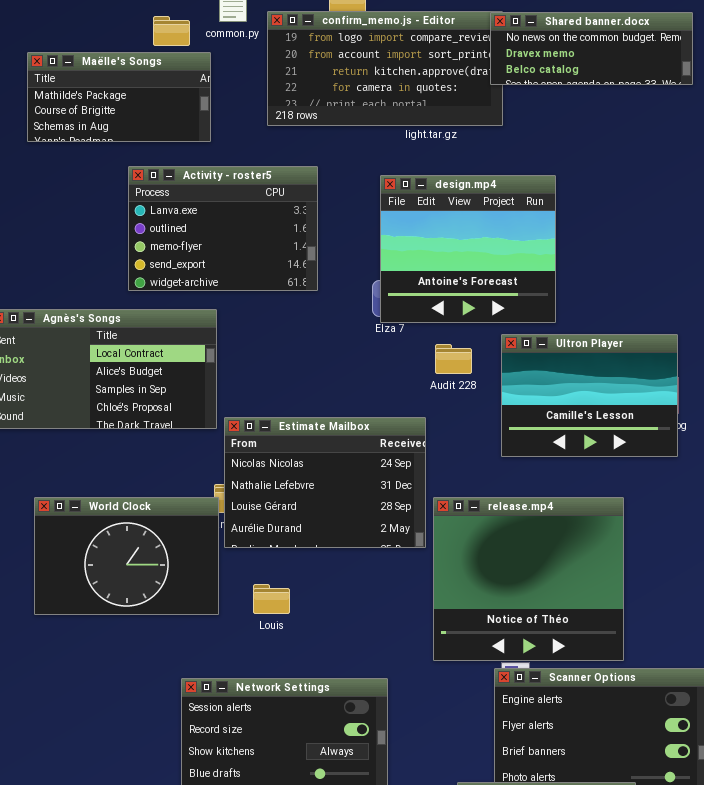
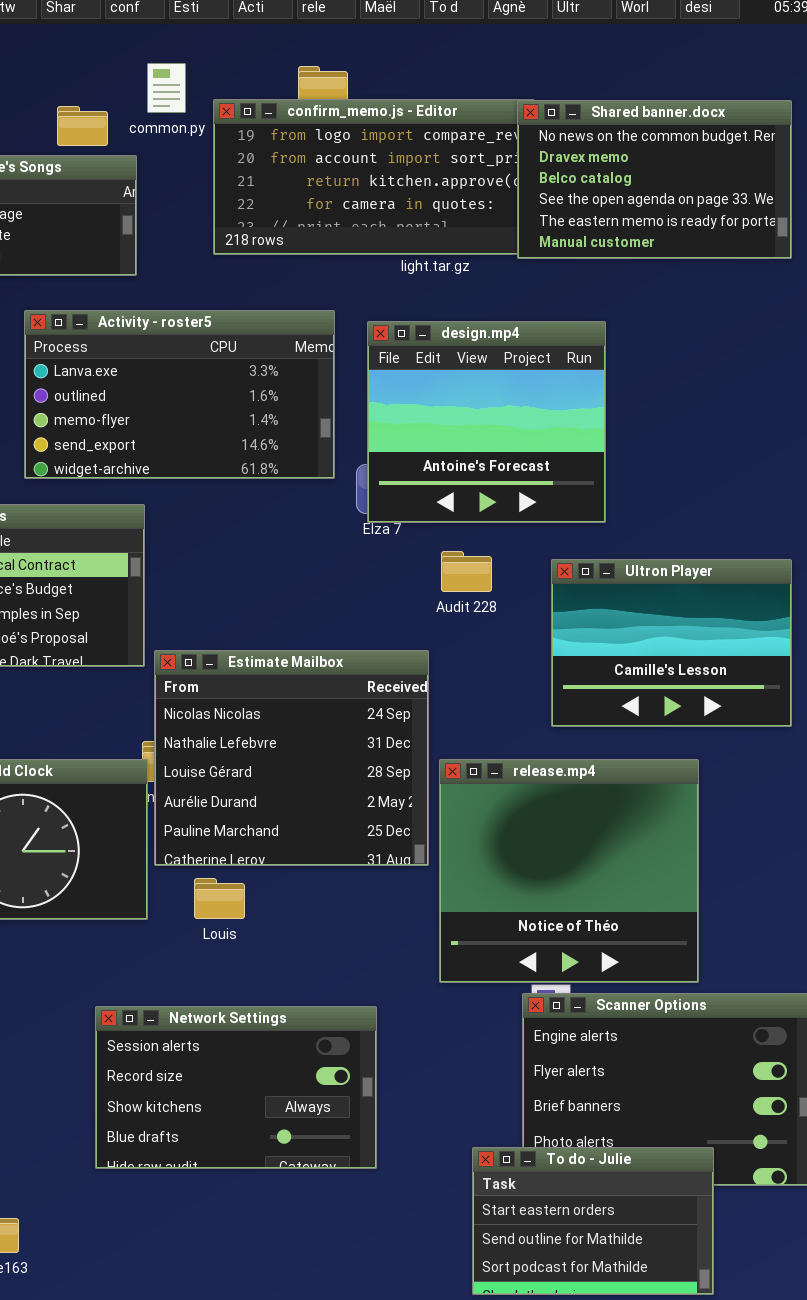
Shared banner.docx: [490,12,693,85] -> [517,100,792,259], resized
Activity - roster5: [128,166,318,291] -> [24,310,335,479], resized
Ultron Player: [501,334,678,457] -> [551,559,792,727], moved
Estimate Mailbox: [224,417,426,548] -> [154,650,429,866], resized

